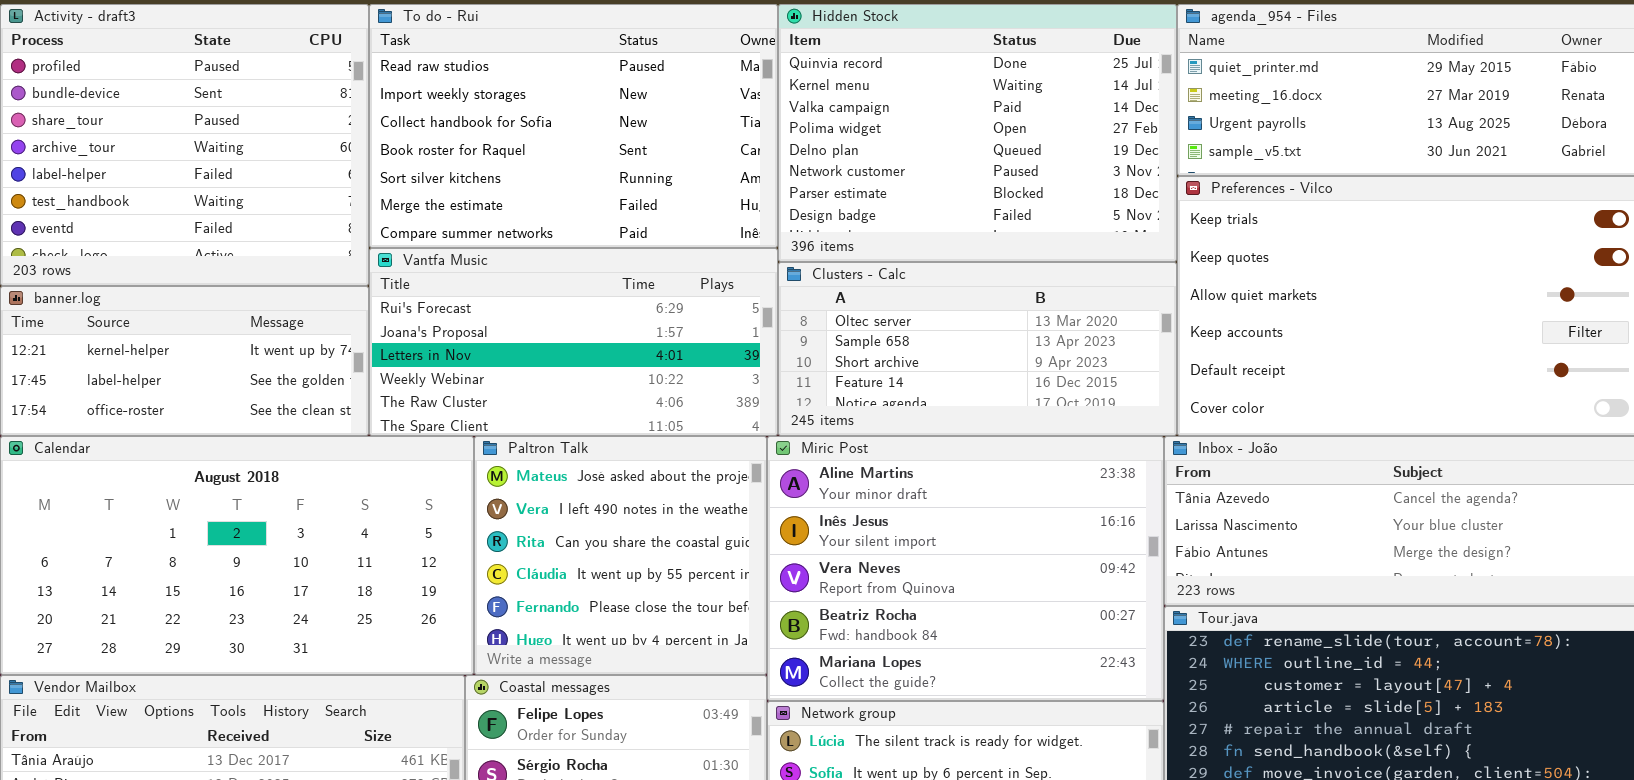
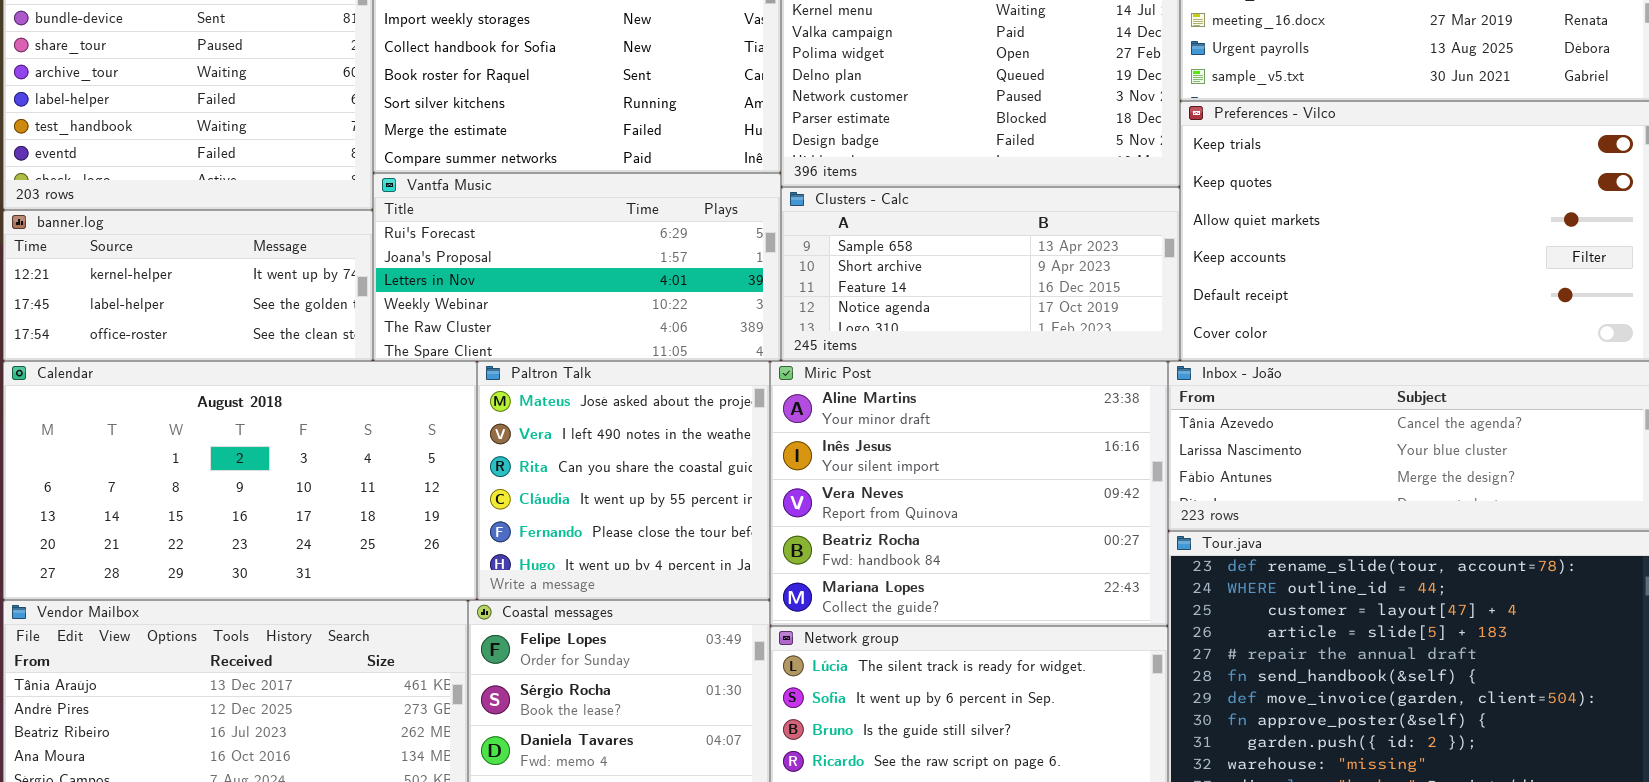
Clusters - Calc: [778,262,1177,436] -> [781,187,1180,361], scrolled down 1 row

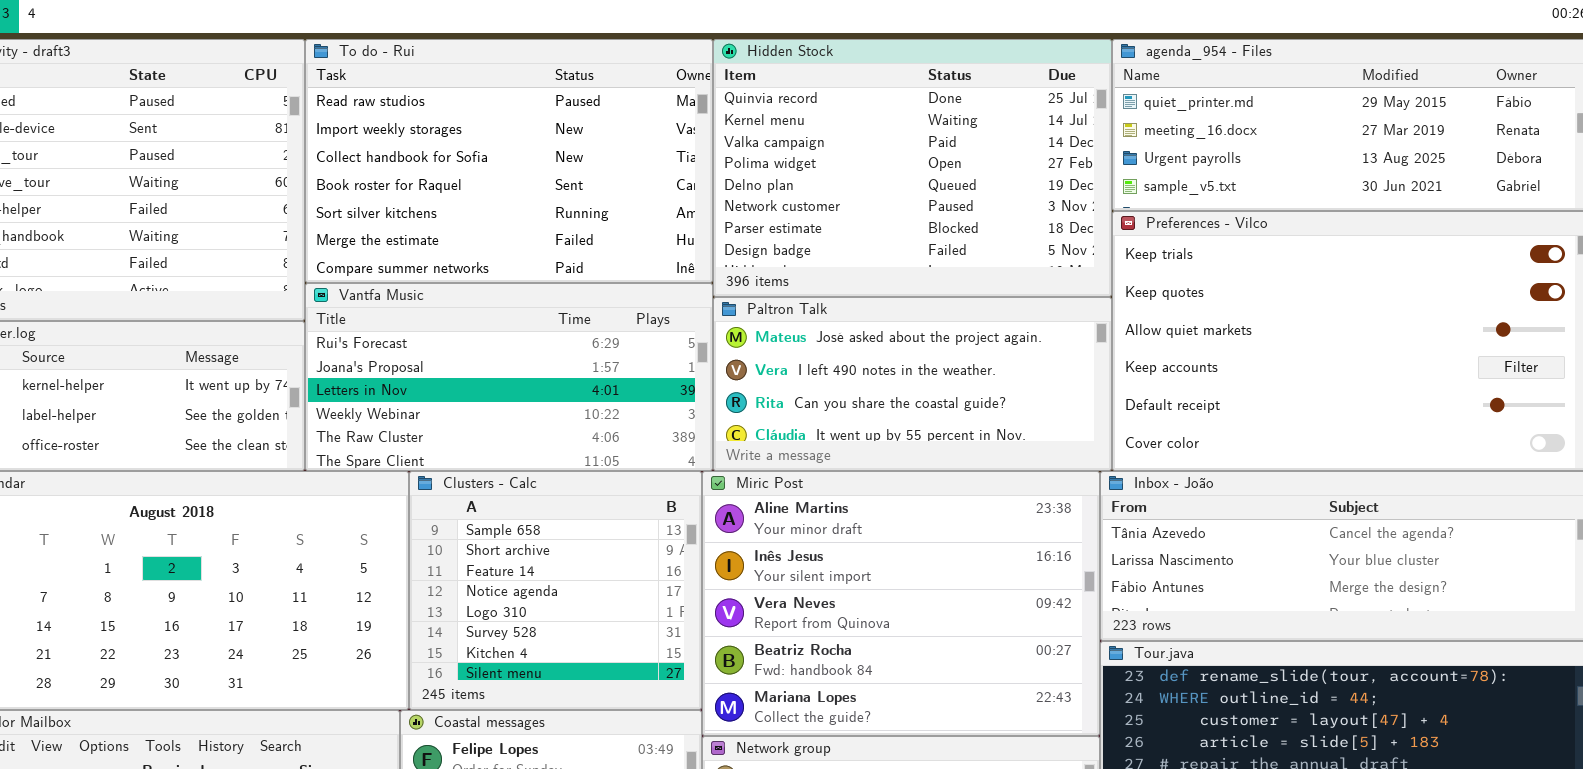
Clusters - Calc: [781,187,1180,361] -> [409,471,702,710], moved, resized
Paltron Talk: [477,361,770,600] -> [713,297,1112,471], moved, resized

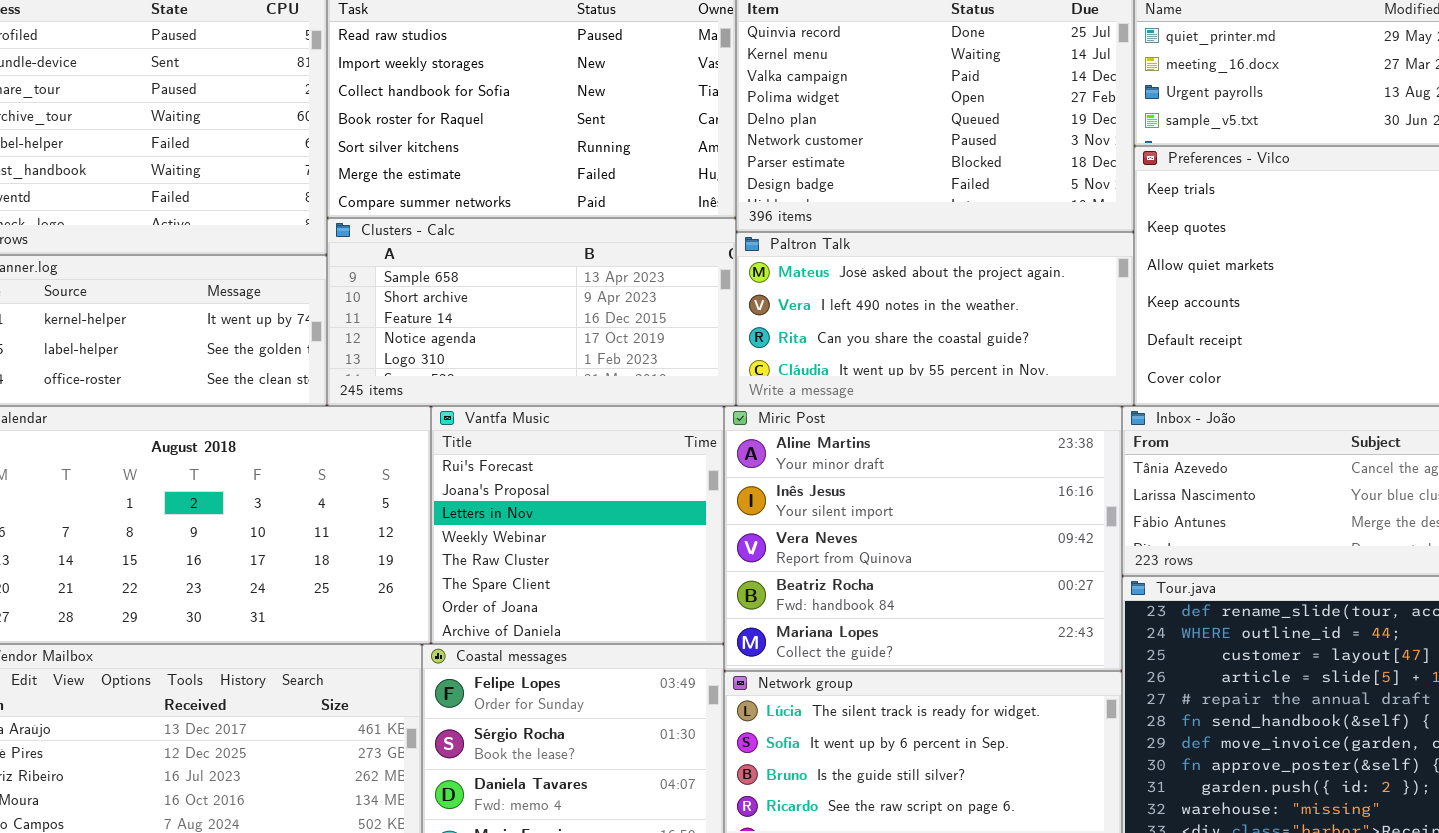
Vantfa Music: [305,283,713,471] -> [431,406,724,644], moved, resized
Clusters - Calc: [409,471,702,710] -> [327,218,736,406], moved, resized

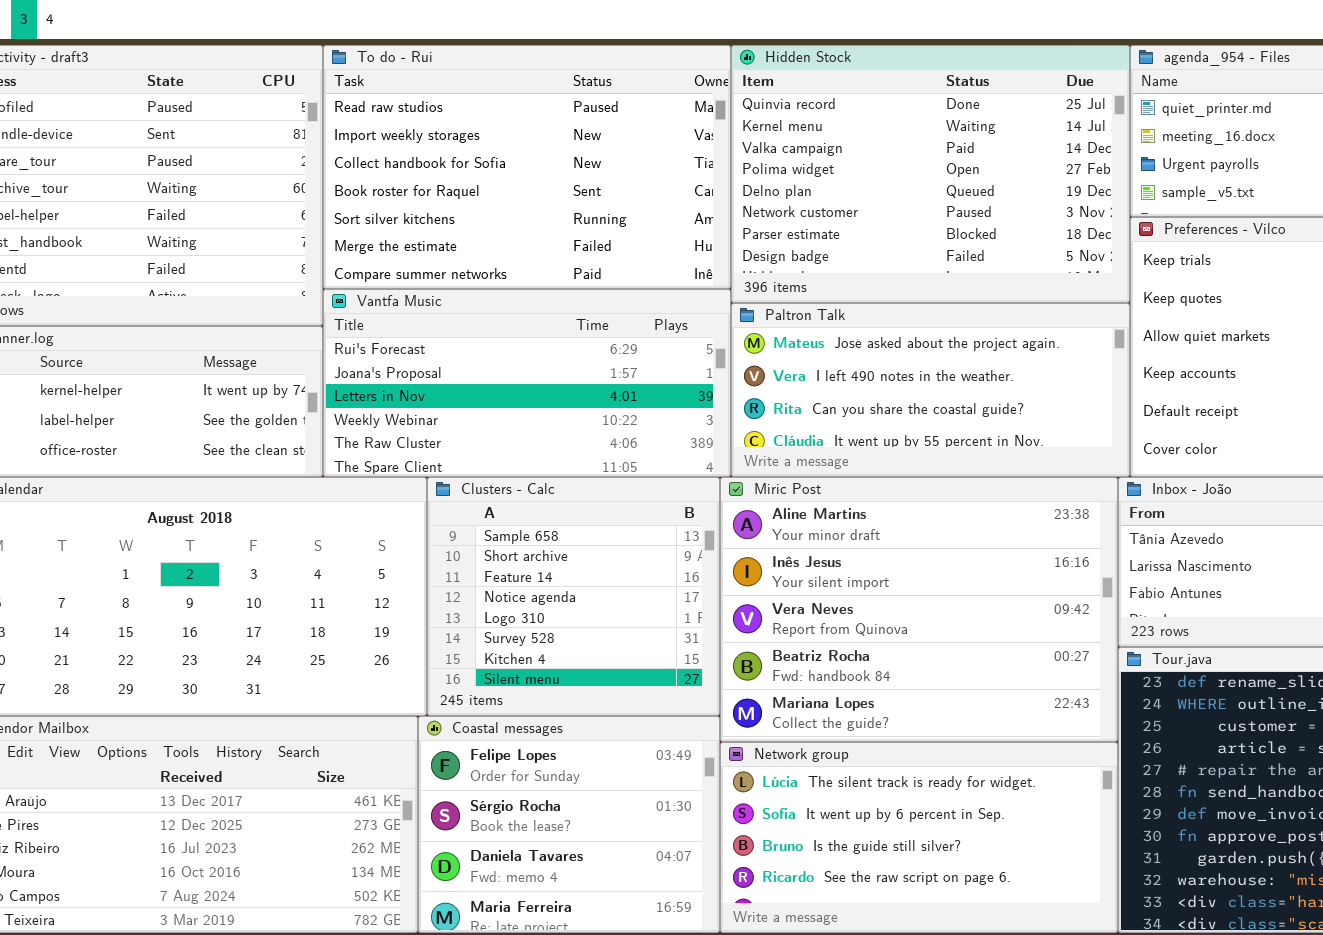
Clusters - Calc: [327,218,736,406] -> [427,477,720,716], moved, resized
Vantfa Music: [431,406,724,644] -> [323,289,731,477], moved, resized

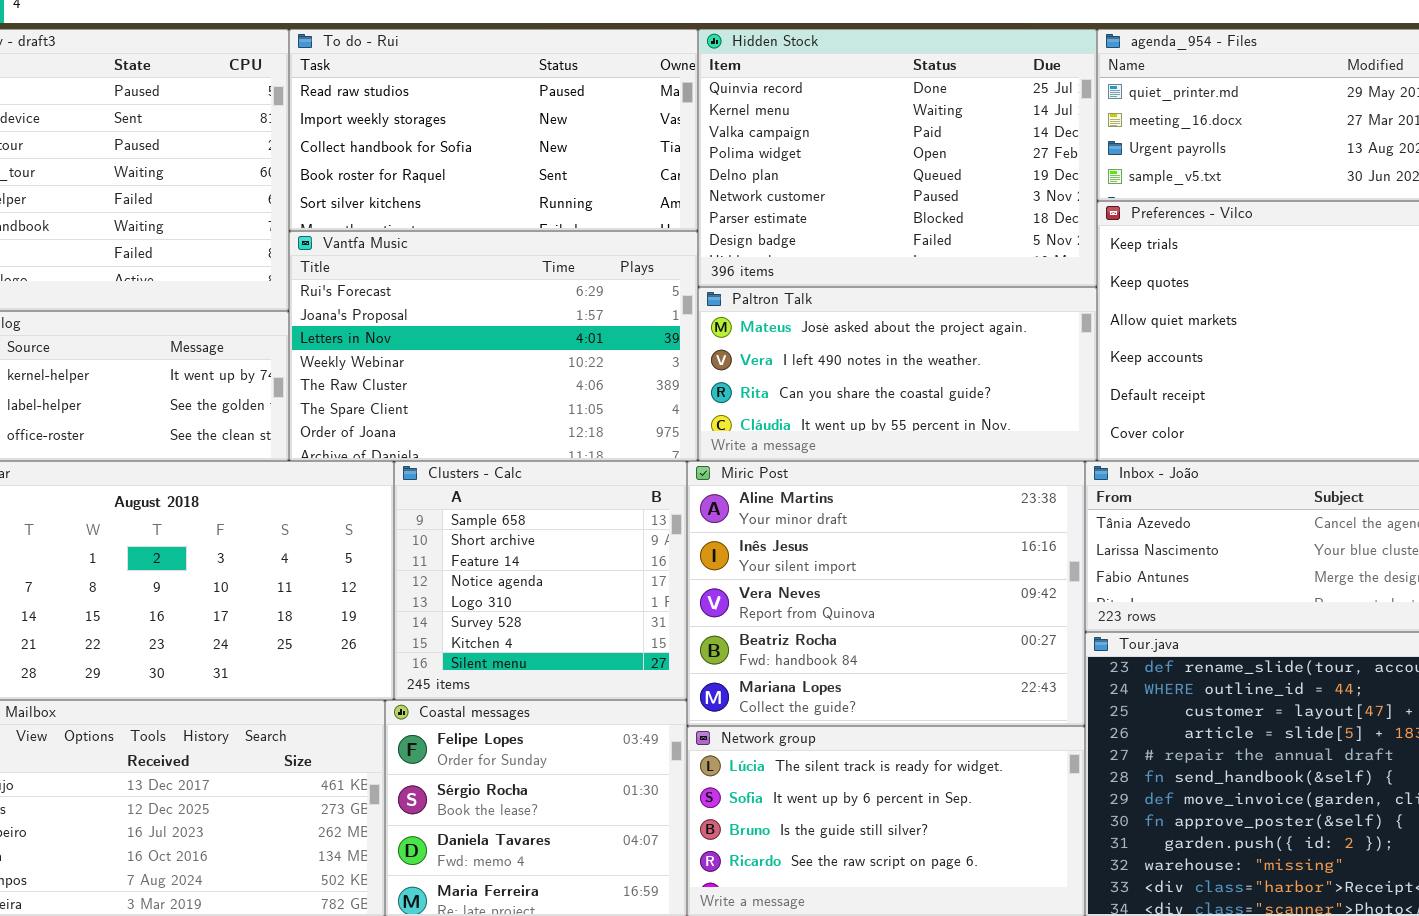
To do - Rui: [323,45,731,289] -> [289,29,698,231], resized
Vantfa Music: [323,289,731,477] -> [289,231,698,461], resized

